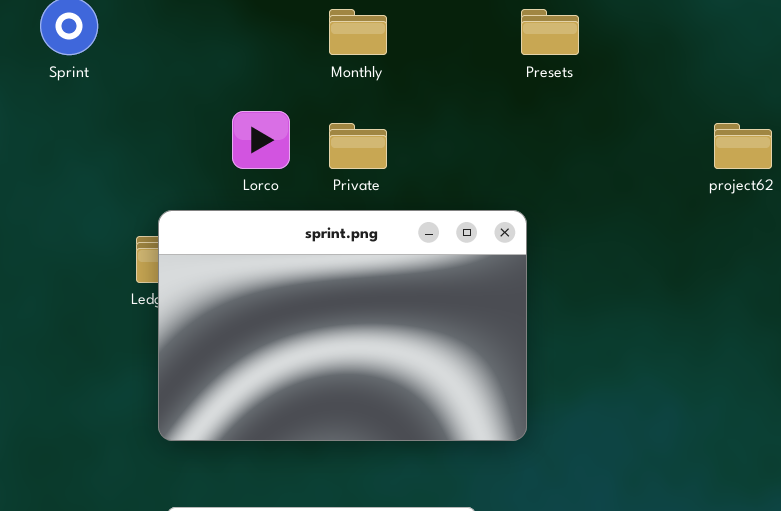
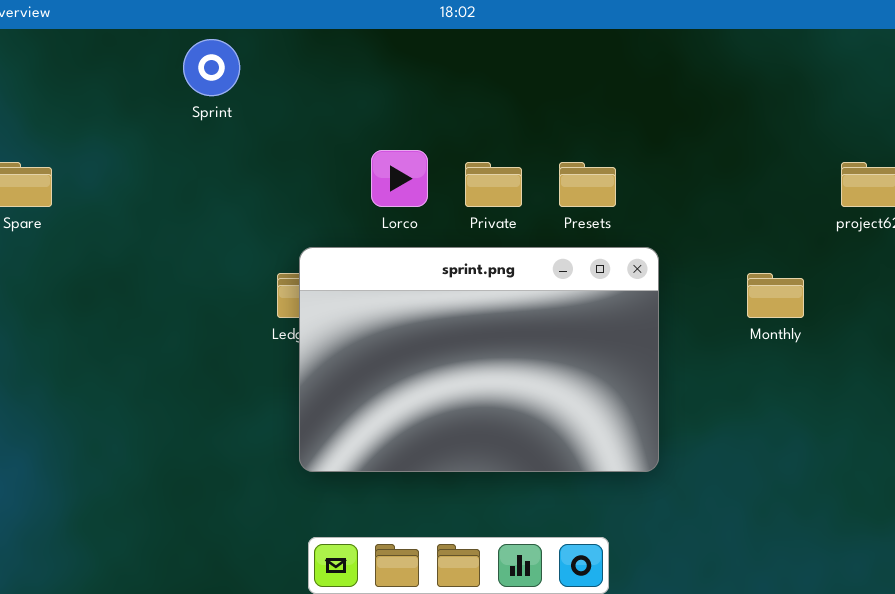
Monthly: [329,9,387,55] -> [747,273,804,318], moved
Presets: [521,9,579,55] -> [559,162,616,207], moved

